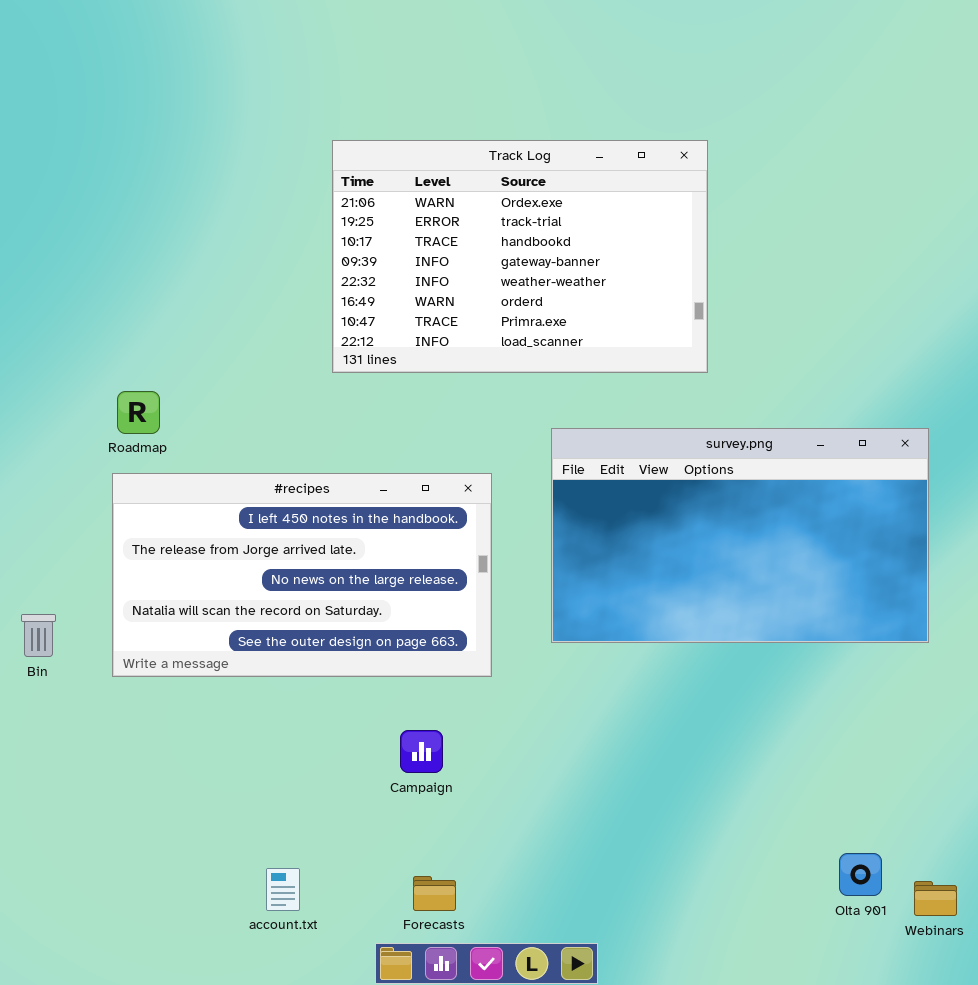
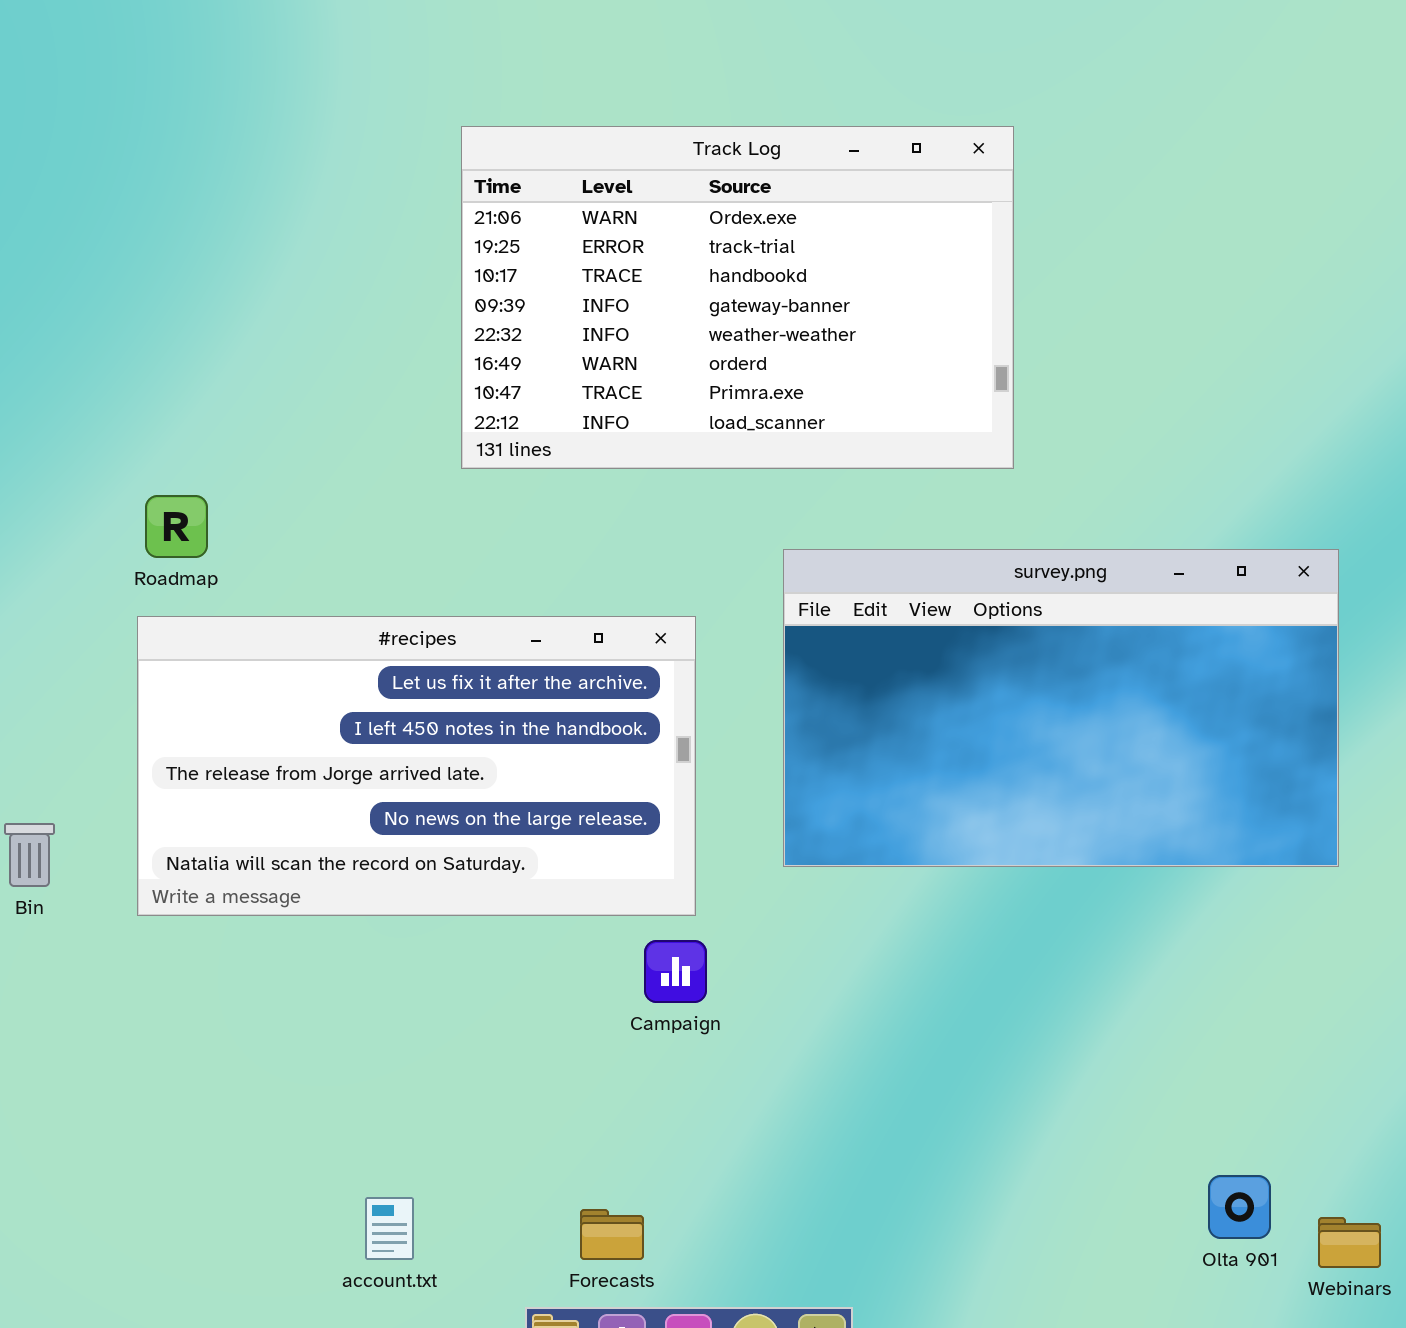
#recipes: [112,473,492,677] -> [137,616,696,916], scrolled up 1 row
Campaign: [400,730,443,773] -> [644,940,707,1003], moved

